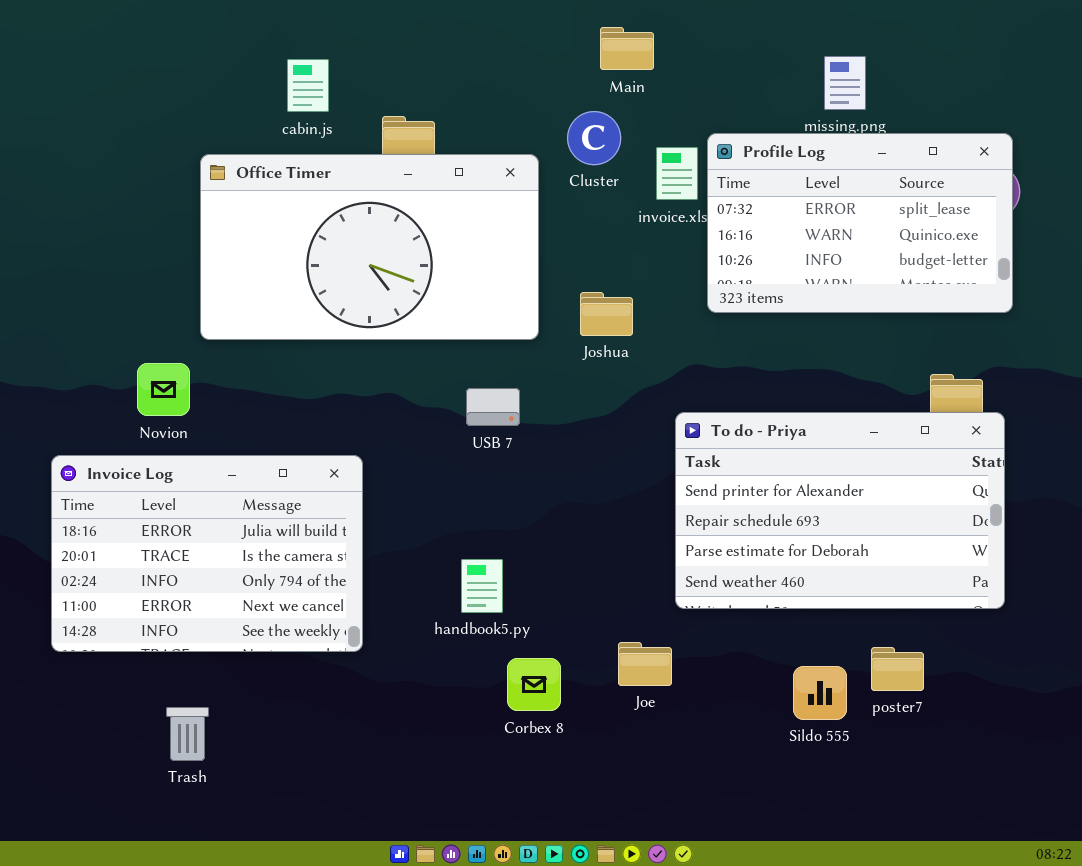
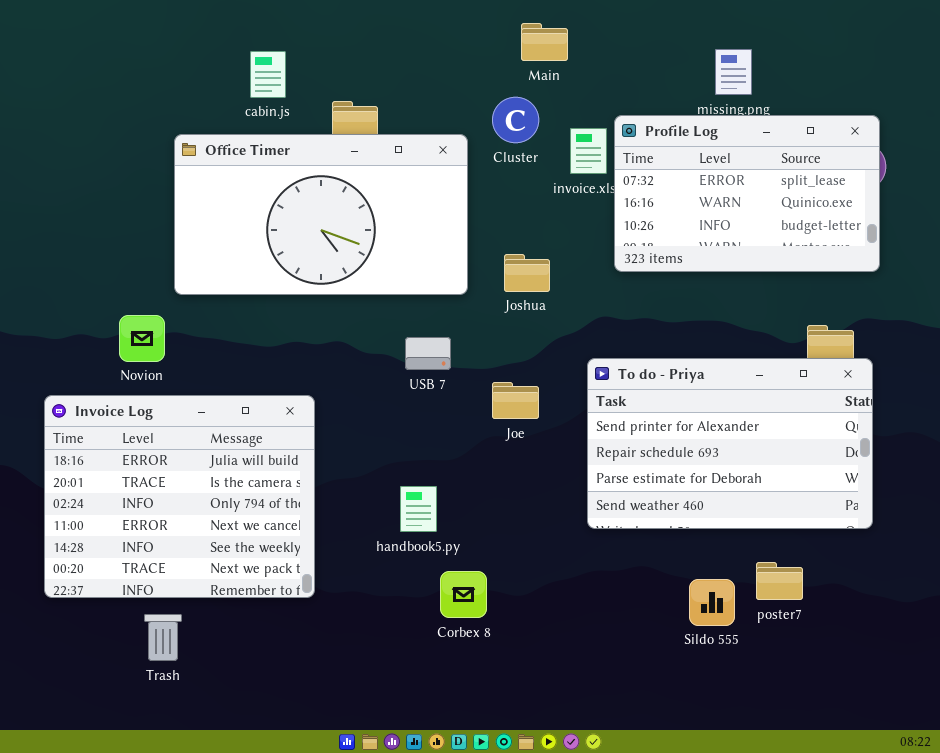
Invoice Log: [51,455,363,652] -> [44,395,315,598], resized
Joe: [618,642,672,686] -> [492,382,539,419], moved

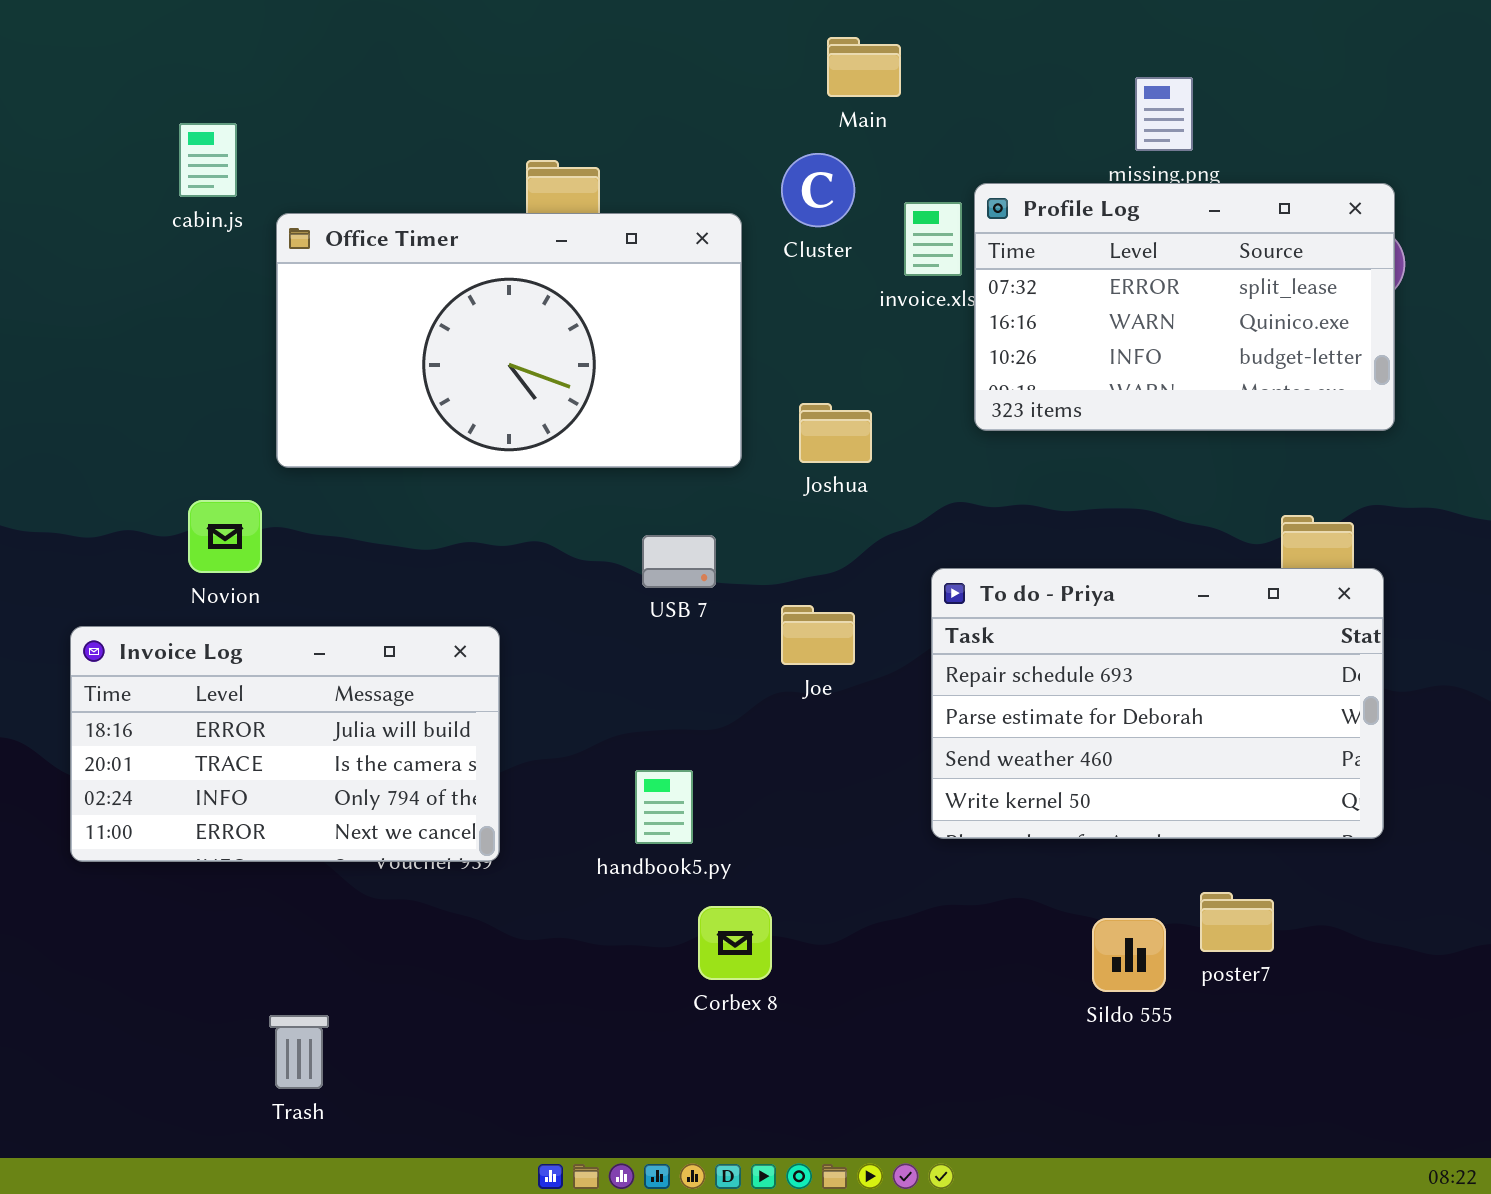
cabin.js: [250,51,286,98] -> [179,123,237,197], moved
To do - Priya: [587,358,873,529] -> [931,568,1384,839], scrolled down 1 row
Invoice Log: [44,395,315,598] -> [70,626,500,862], resized
Trash: [144,614,182,661] -> [269,1015,329,1089], moved

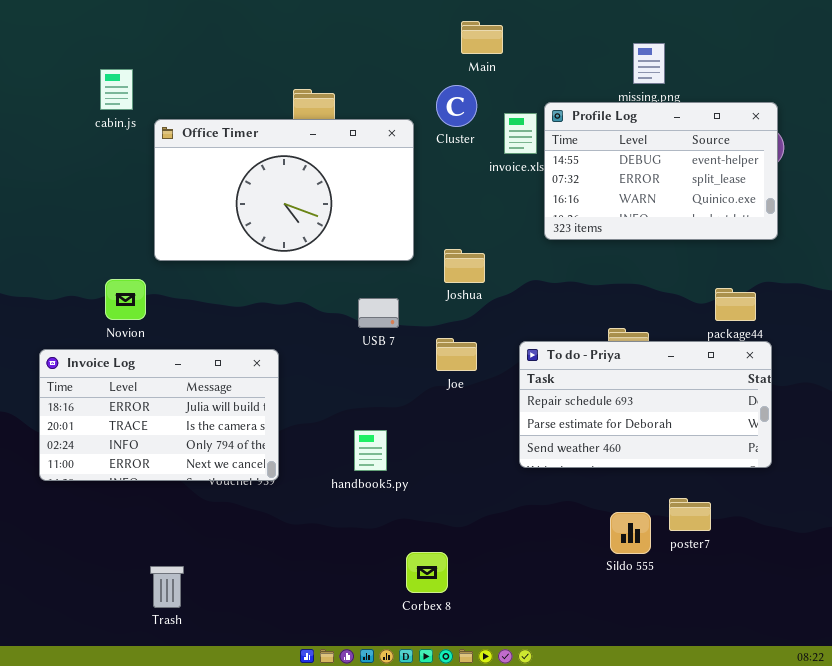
Profile Log: [974,183,1395,431] -> [544,102,778,240], scrolled up 1 row
Joshua: [799,403,872,463] -> [444,249,485,283], moved
To do - Priya: [931,568,1384,839] -> [519,341,772,468], resized
Corbex 8: [698,906,772,980] -> [406,552,448,593], moved

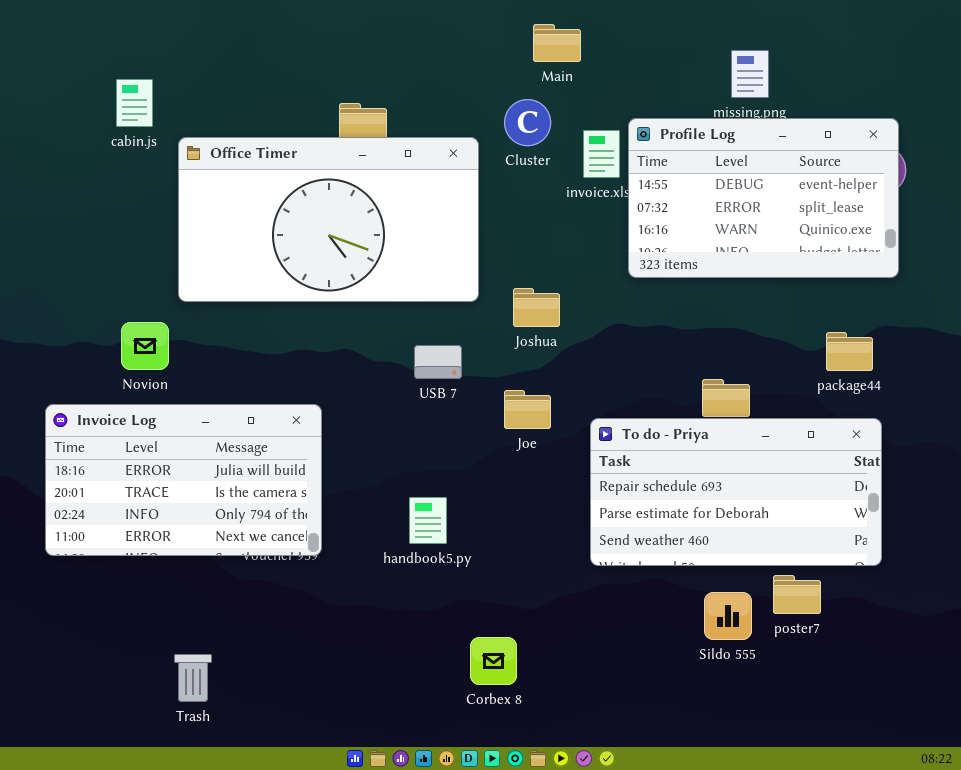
To do - Priya: [519,341,772,468] -> [590,418,882,566], moved

